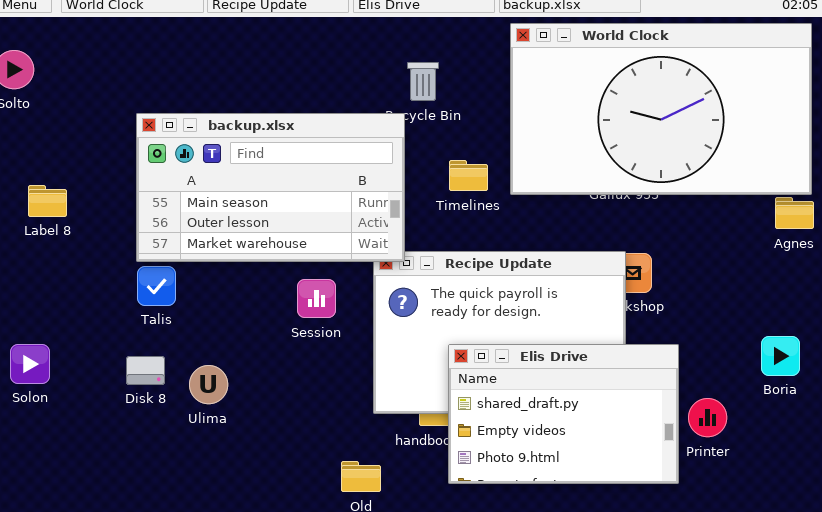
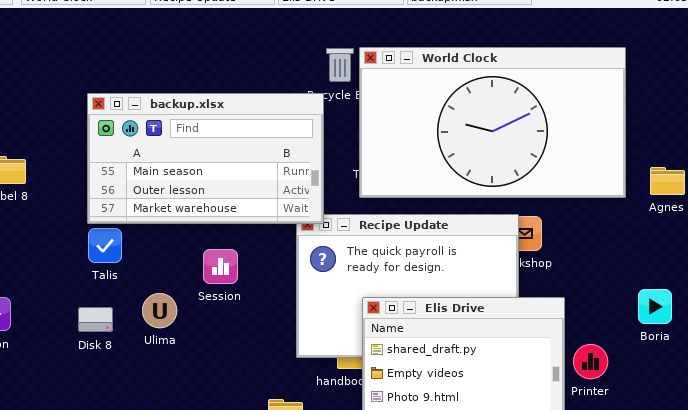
World Clock: [510,23,812,195] -> [359,47,626,198], moved
Session: [297,279,336,318] -> [203,249,238,284], moved
Ulima: [189,365,228,404] -> [142,293,177,328], moved

